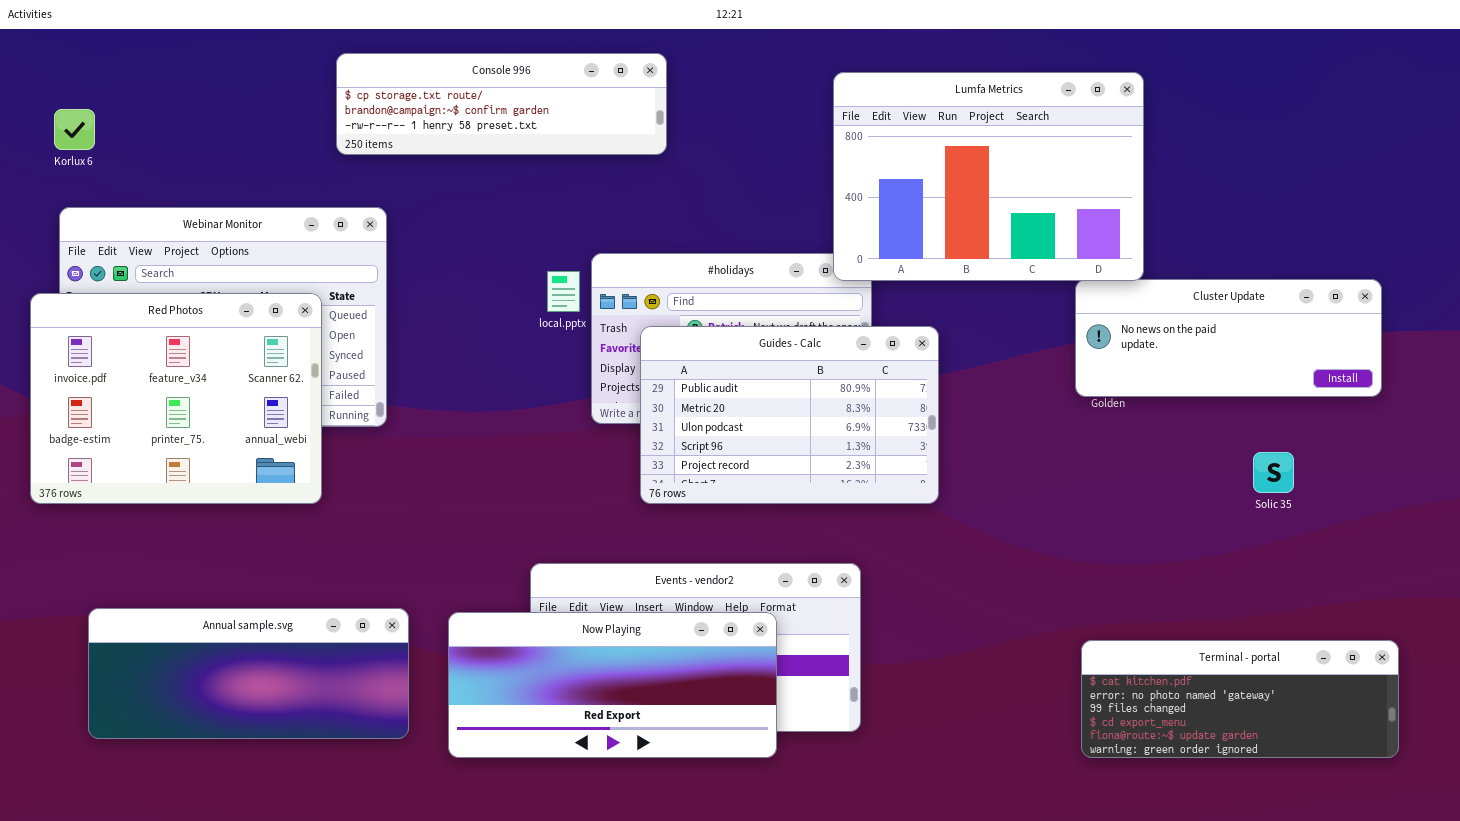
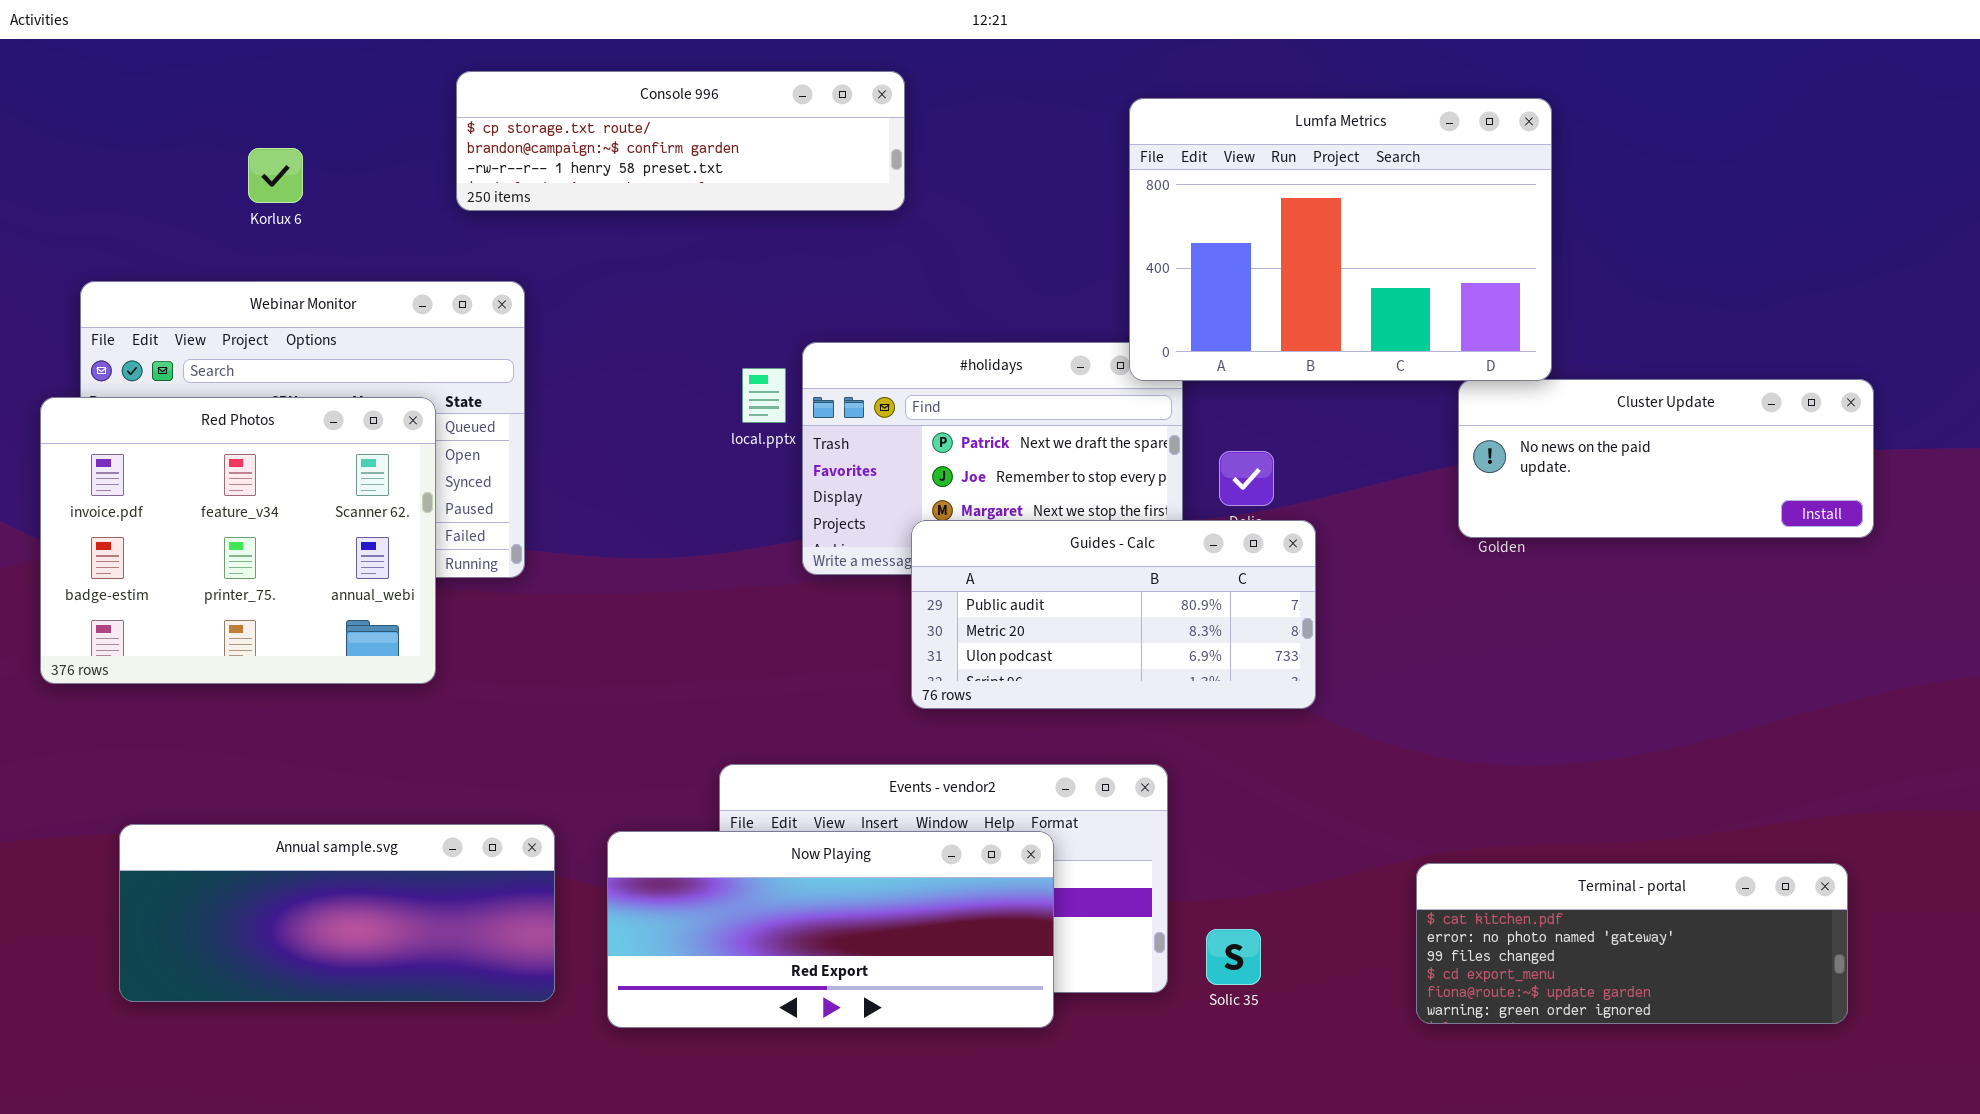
Korlux 6: [54,109,95,150] -> [248,148,303,203], moved
Guides - Calc: [640,326,939,504] -> [911,520,1316,709], moved, resized
Solic 35: [1253,452,1294,493] -> [1206,929,1261,985], moved
Terminal - portal: [1081,640,1399,758] -> [1416,863,1848,1024], moved

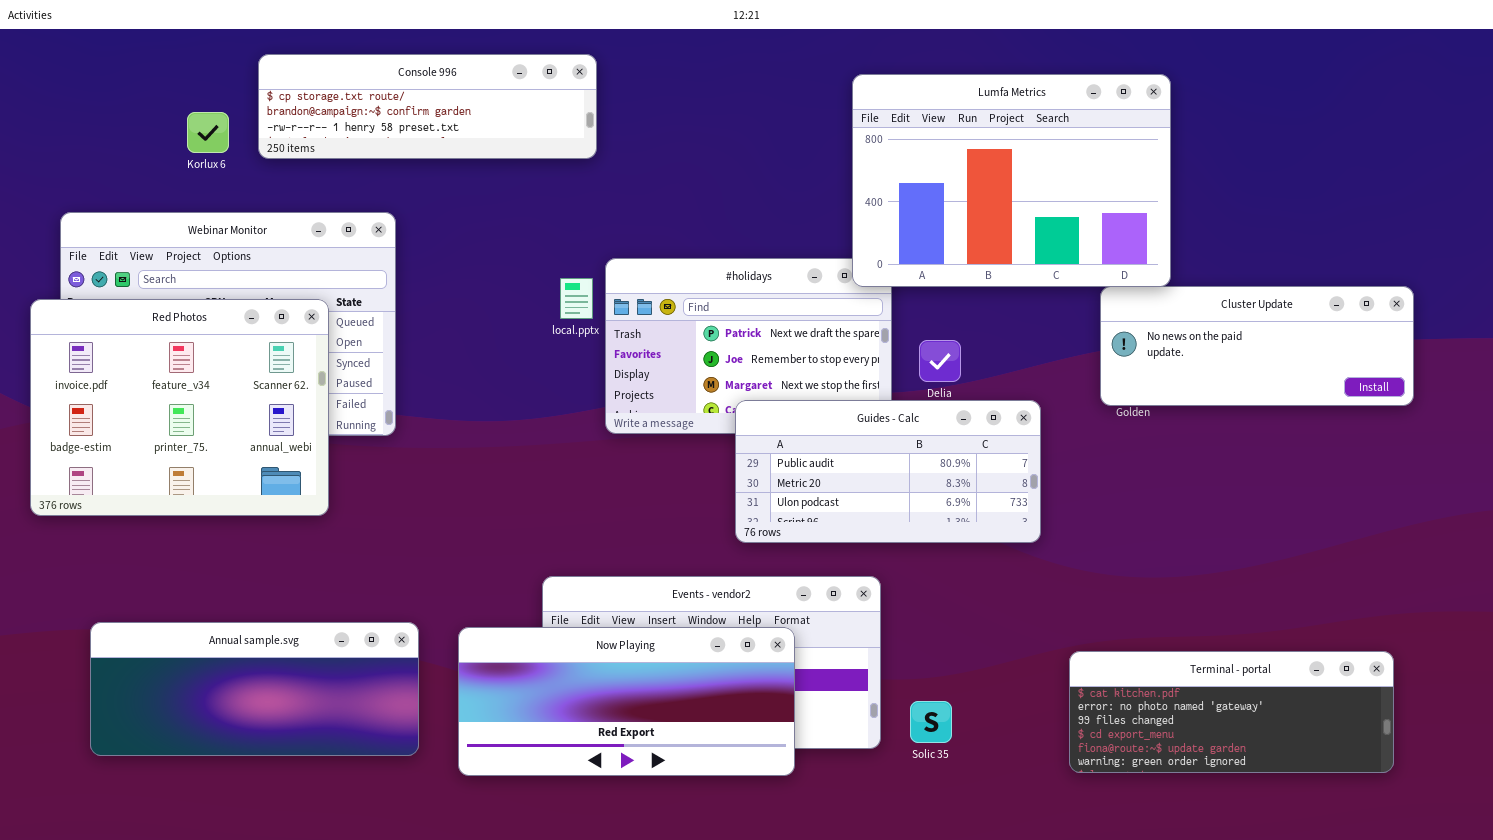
Console 996: [456,71,905,211] -> [258,54,597,159], moved
Guides - Calc: [911,520,1316,709] -> [735,400,1041,543], moved

